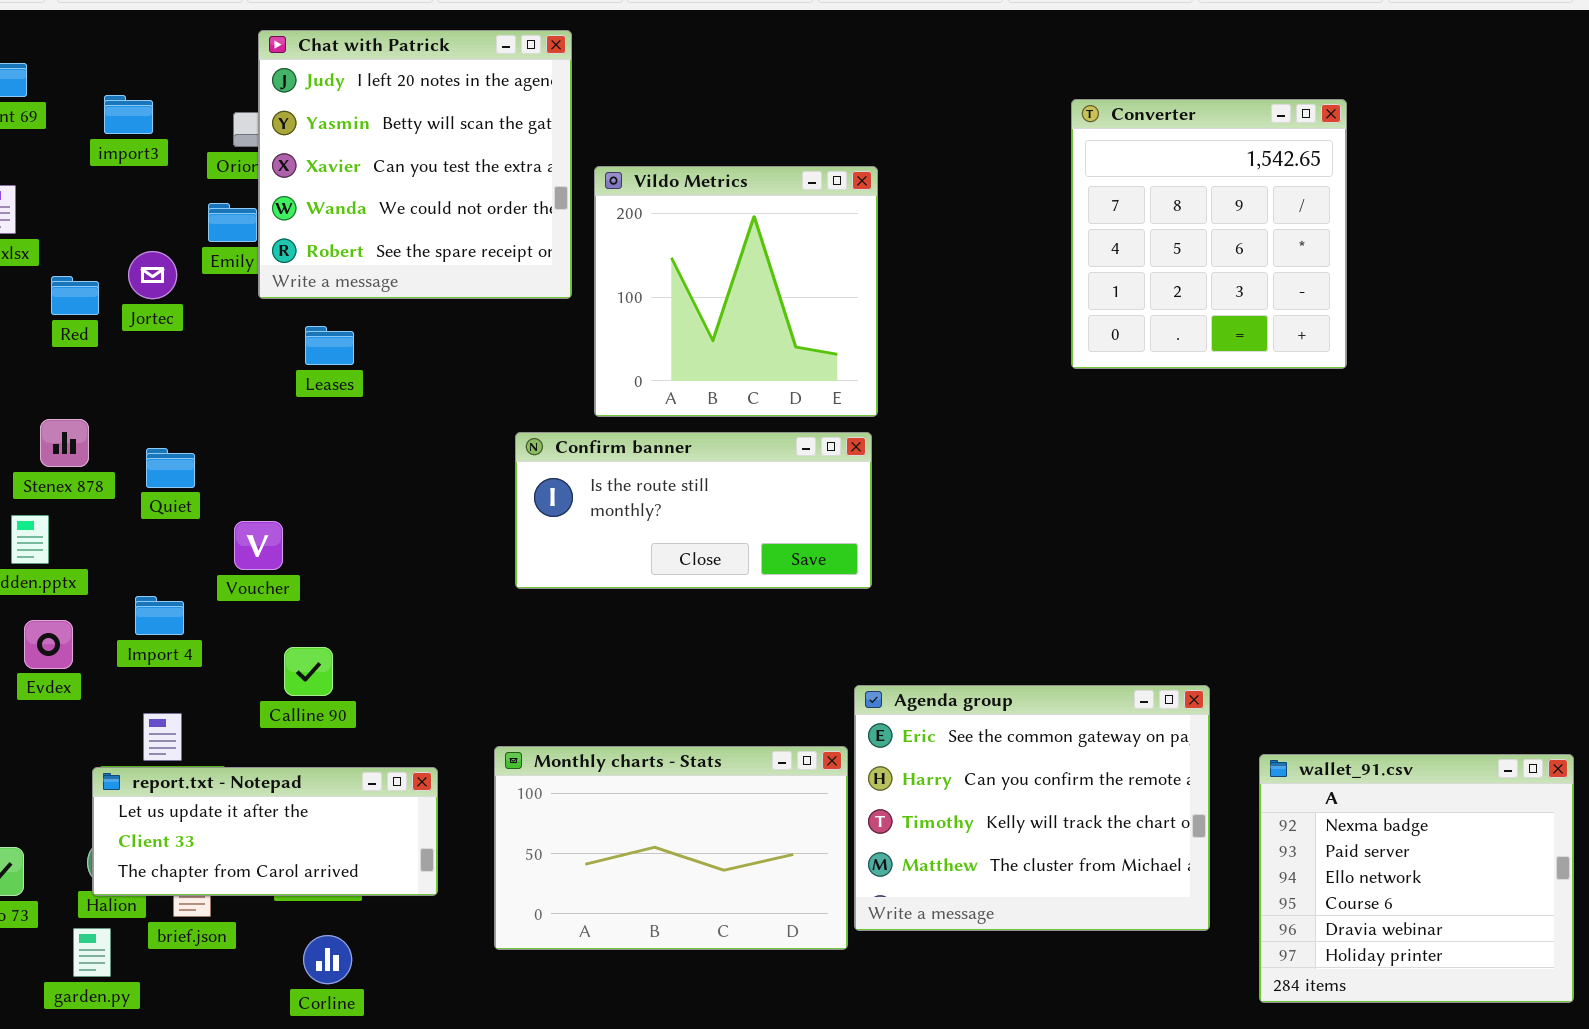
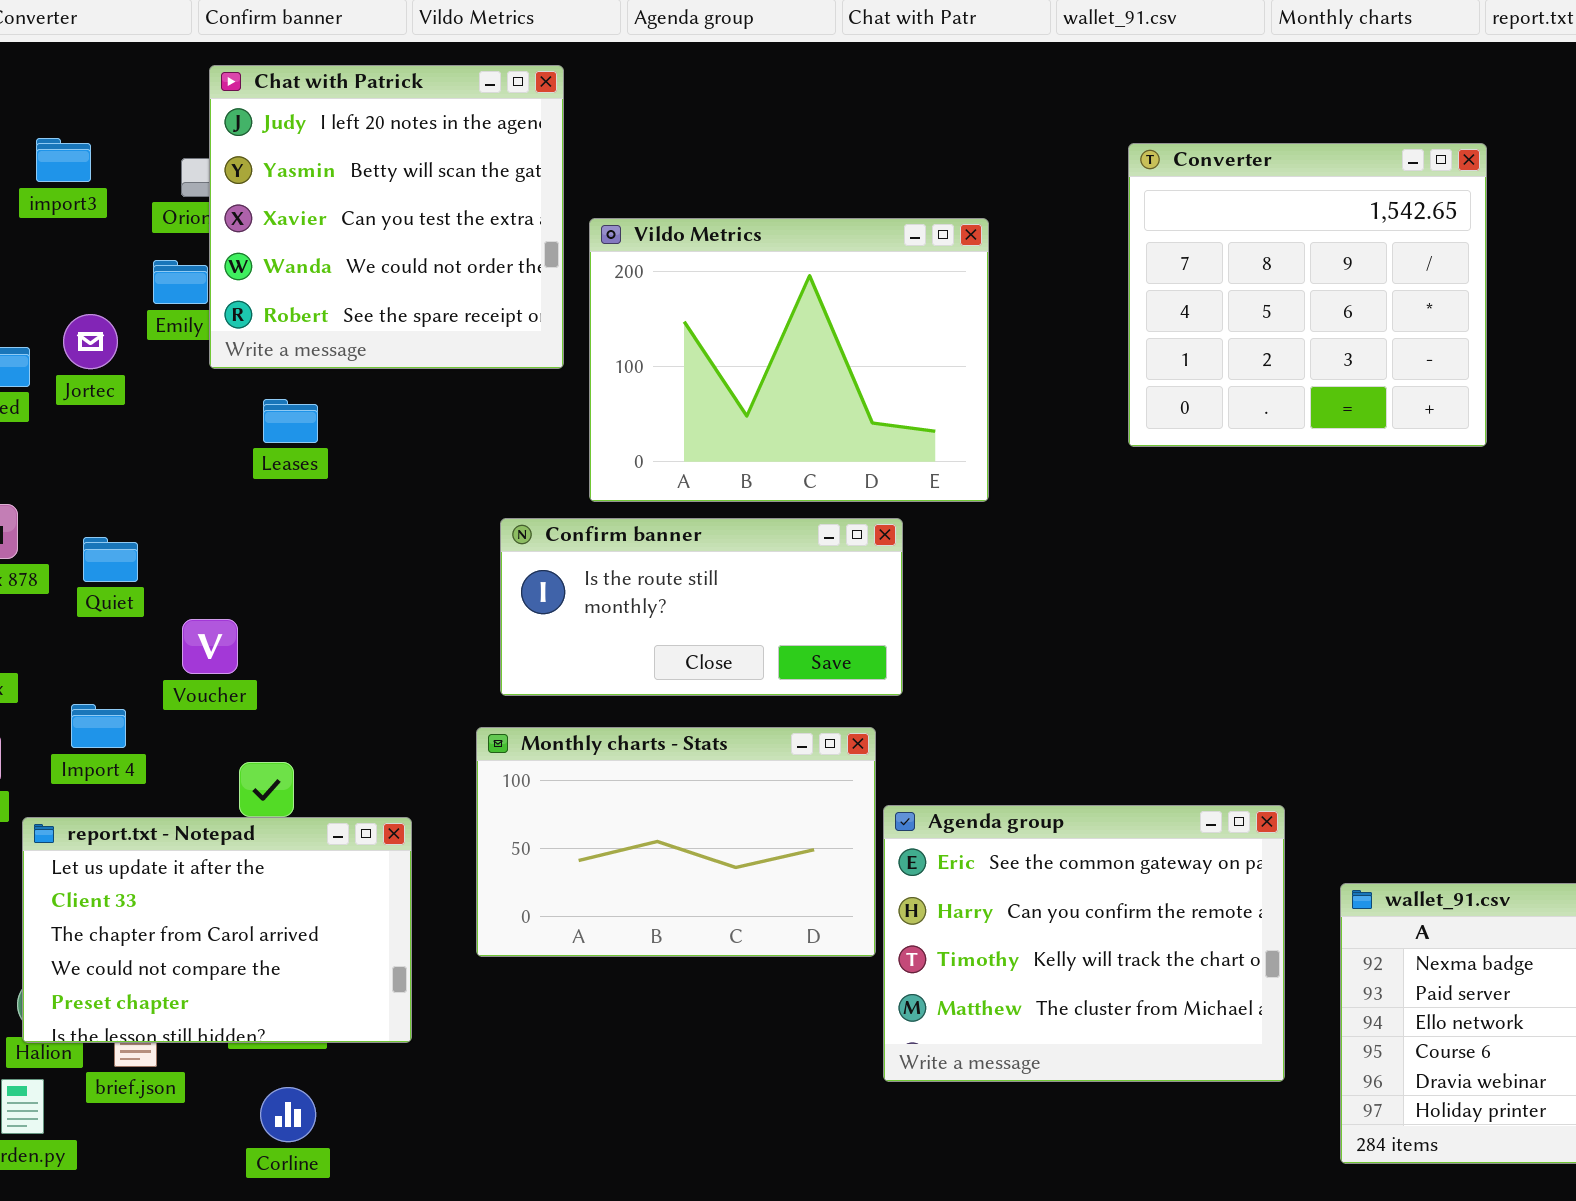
Converter: [1071,99,1347,369] -> [1128,143,1487,447], resized
Vildo Metrics: [594,166,878,417] -> [589,218,989,502], resized
Monthly charts - Stats: [494,746,848,950] -> [476,727,876,957], moved
report.txt - Notepad: [92,767,438,896] -> [22,817,412,1043], resized

